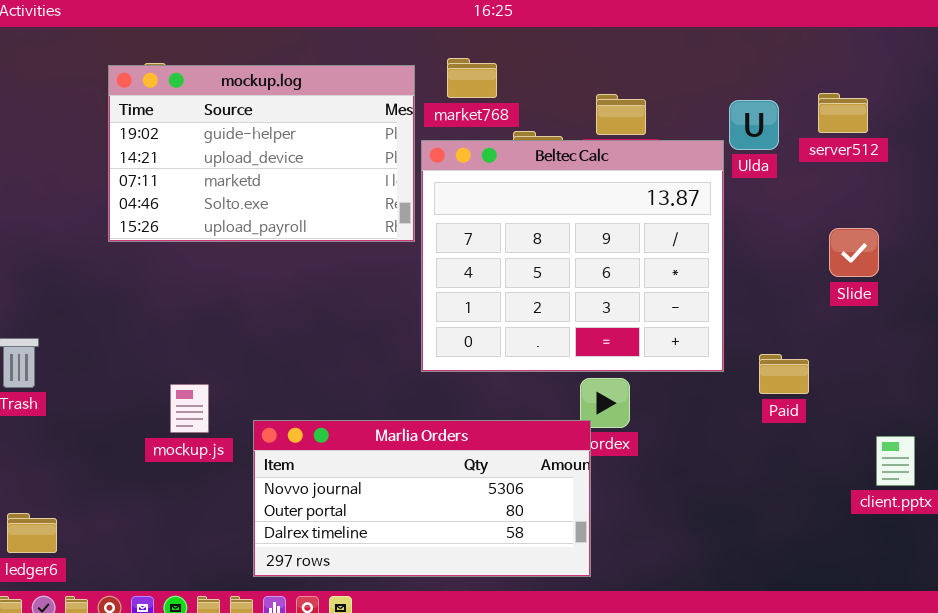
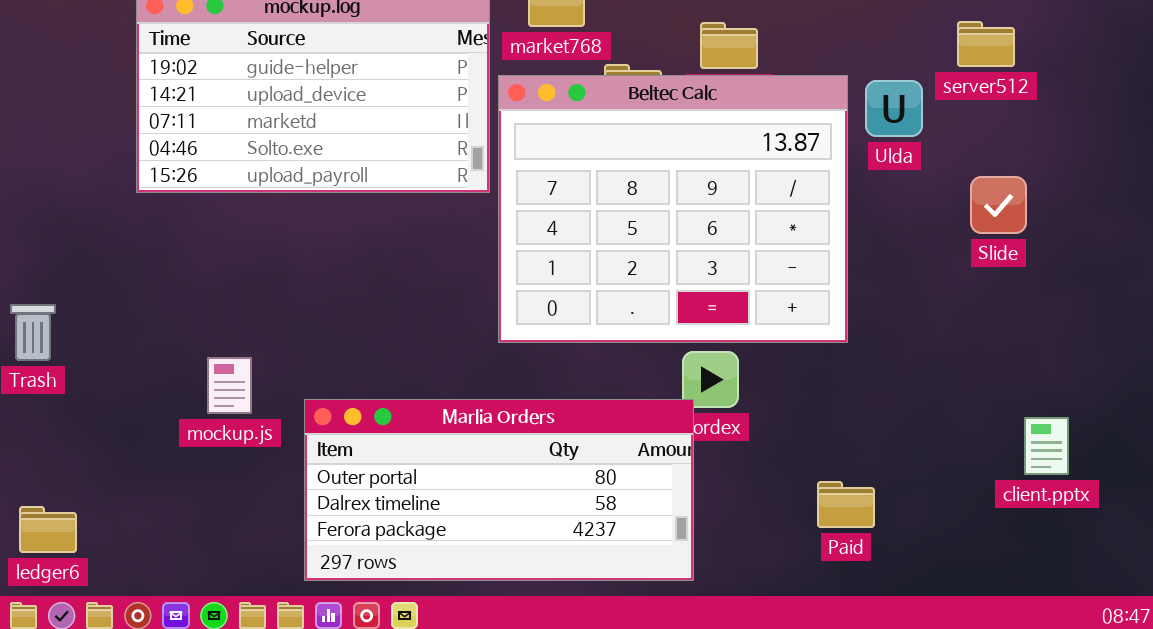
Ulda: [729,100,779,150] -> [865,80,923,137], moved
Paid: [759,354,809,394] -> [817,481,875,528], moved
Marlia Orders: [253,420,591,577] -> [304,399,694,581], scrolled down 1 row

